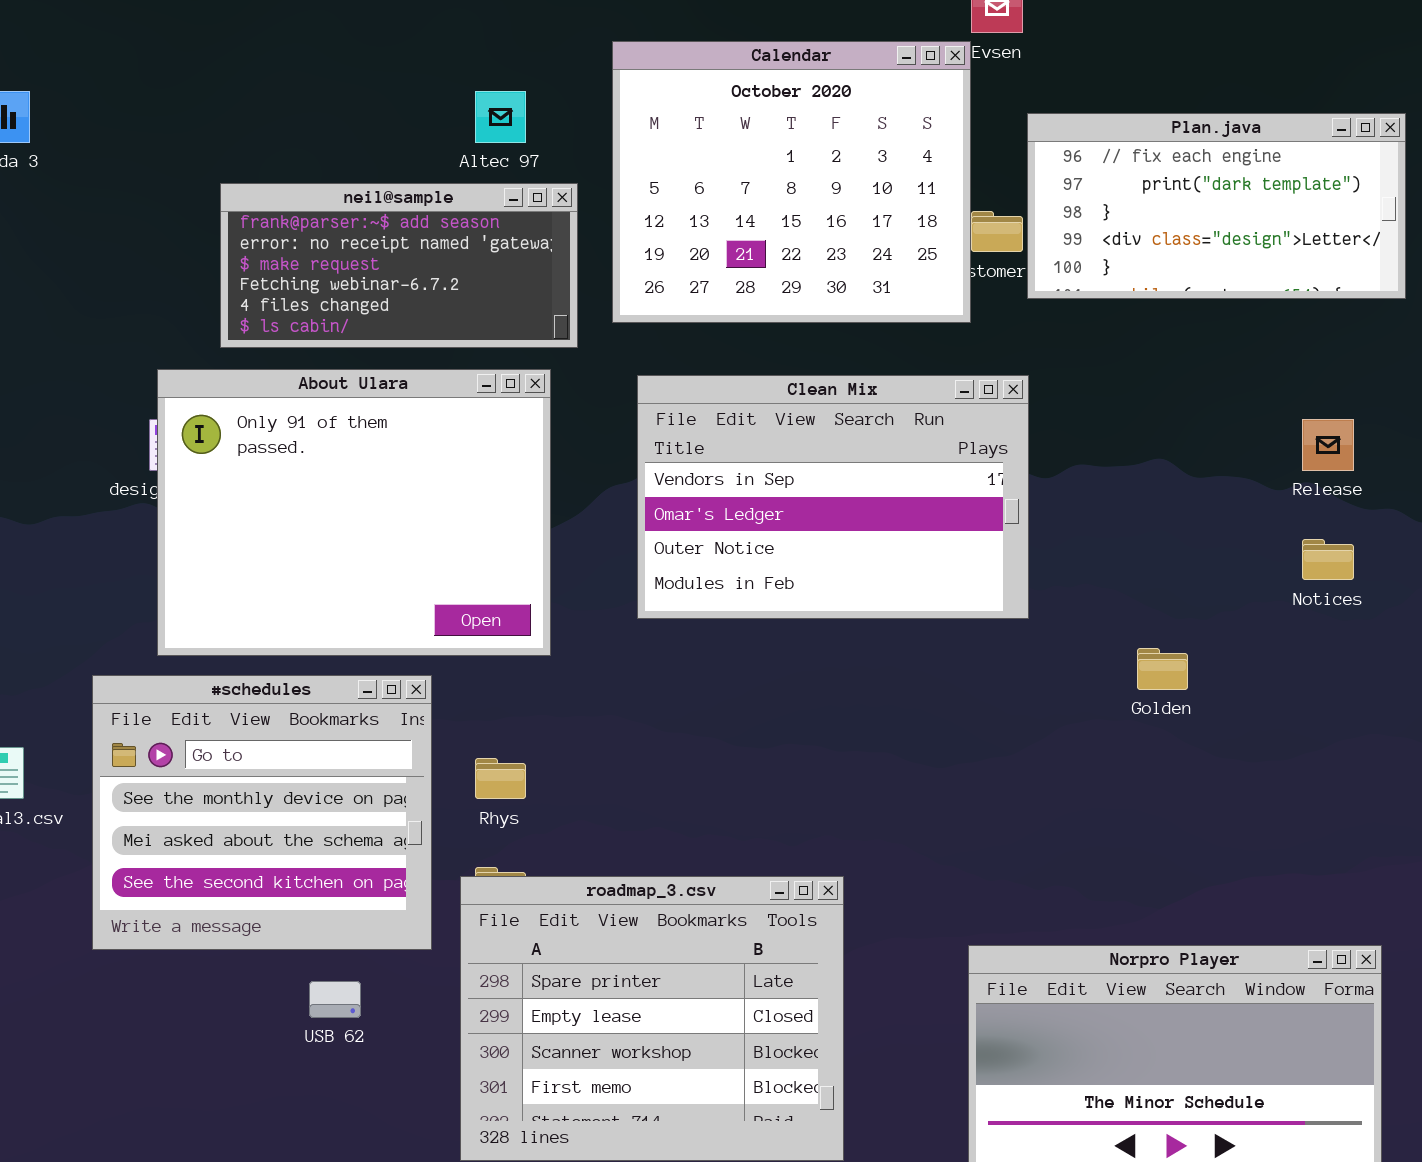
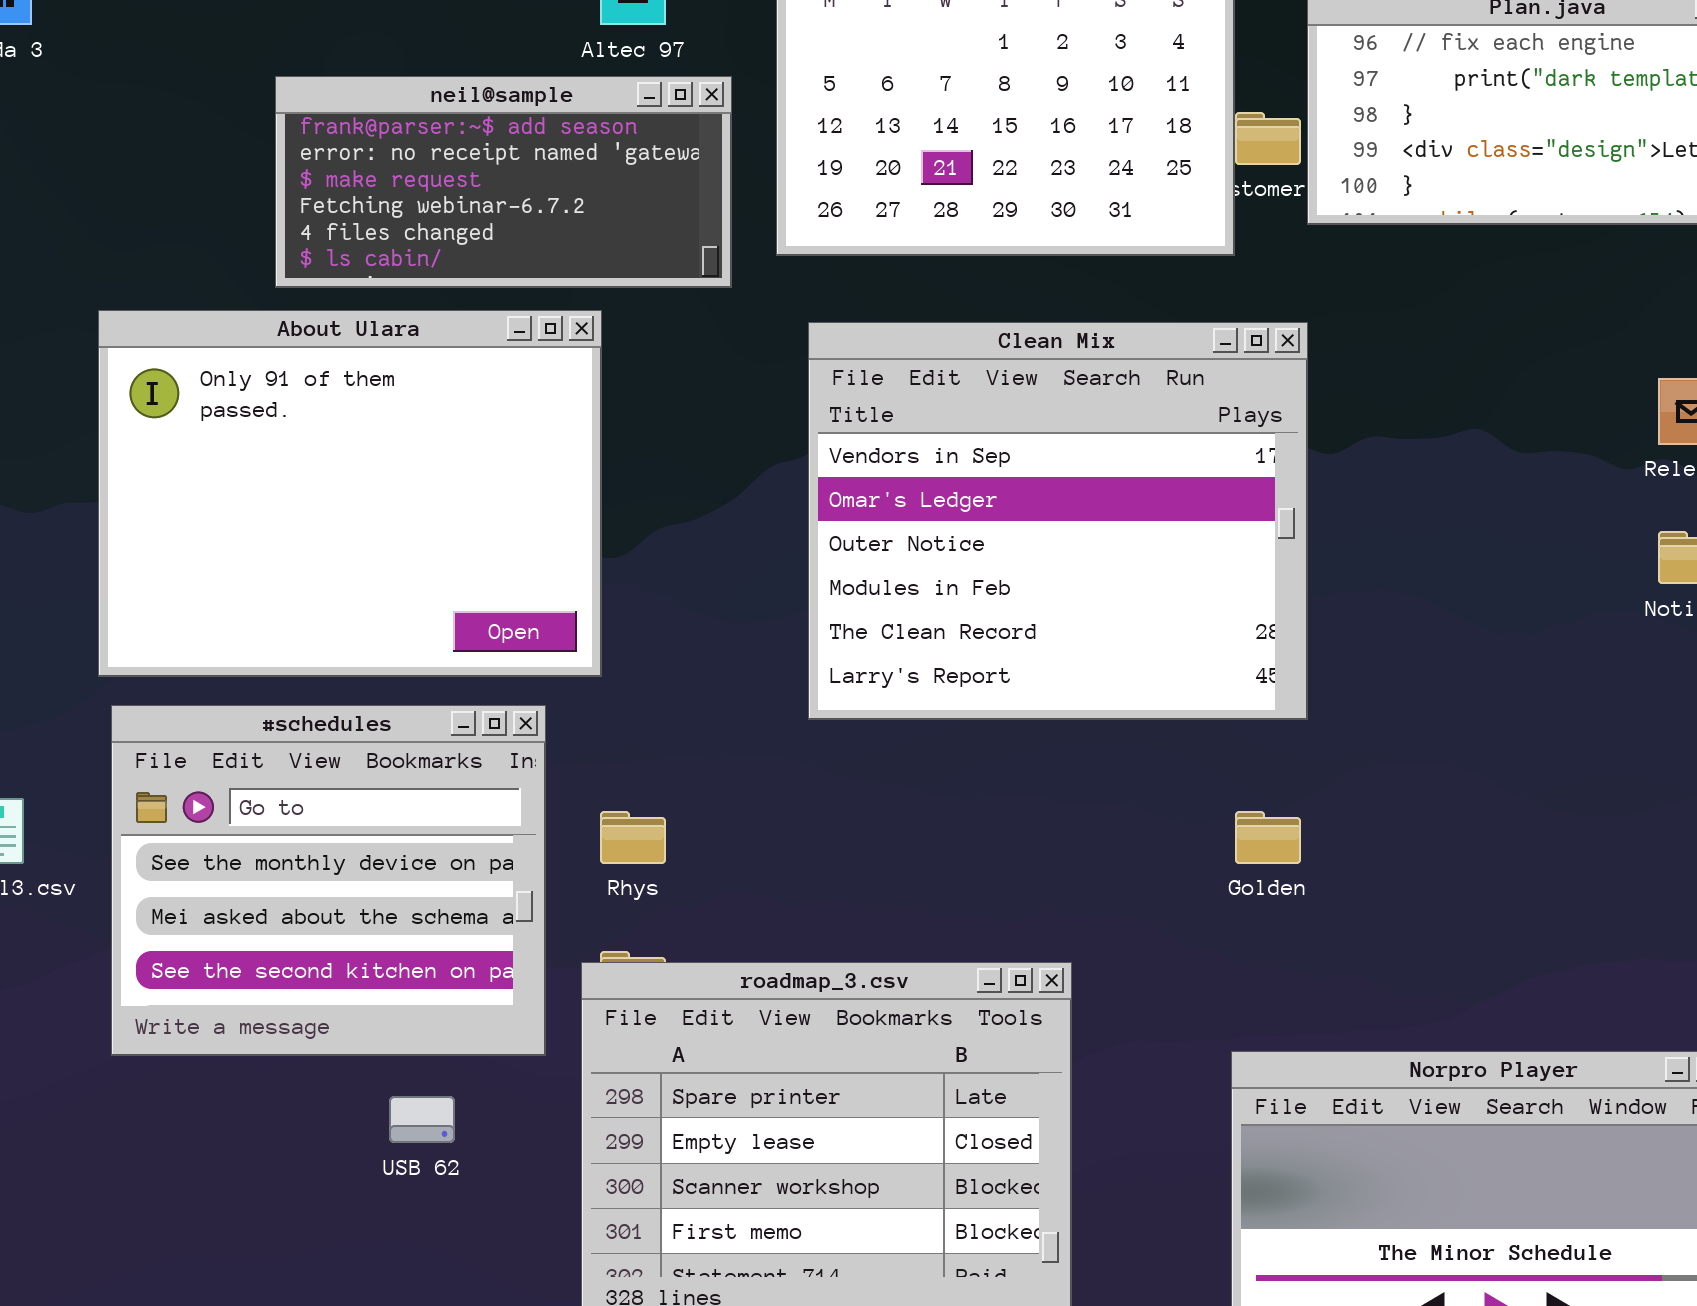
About Ulara: [157,369,551,656] -> [98,310,602,677], moved
Clean Mix: [637,375,1029,619] -> [808,322,1308,720], resized
Golden: [1137,648,1188,690] -> [1235,811,1301,864], moved

